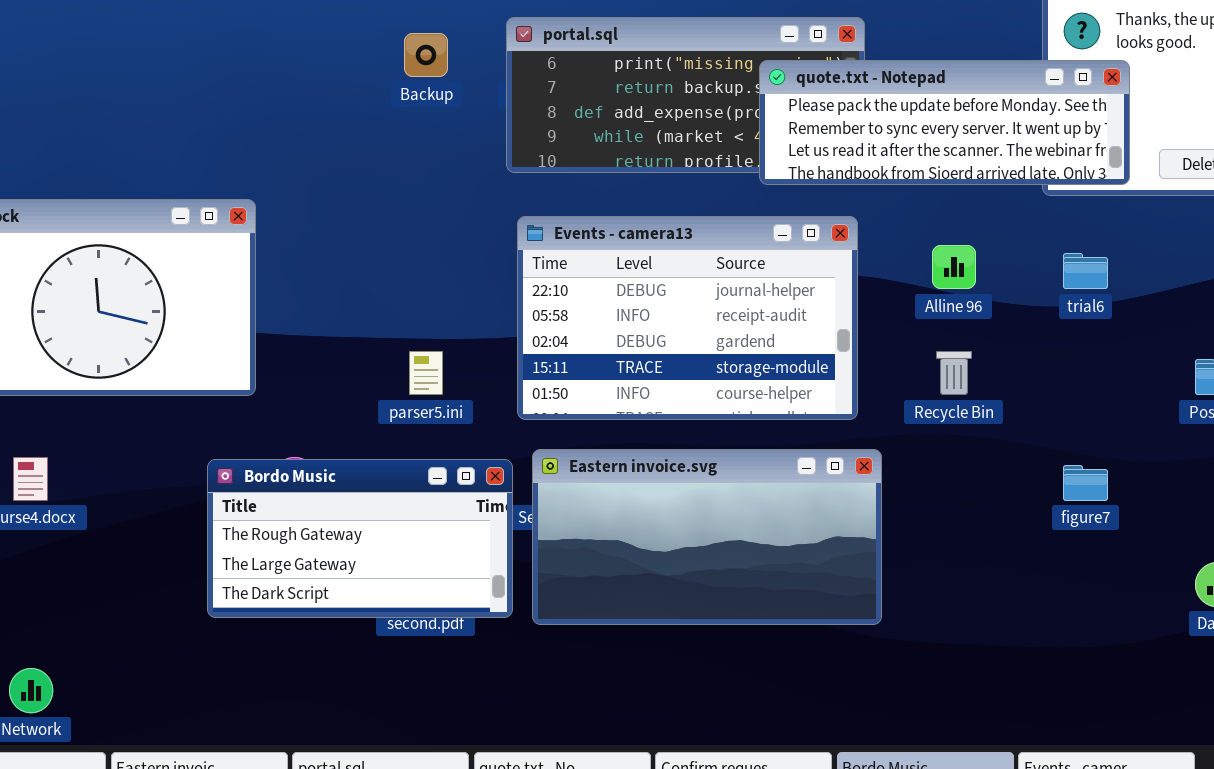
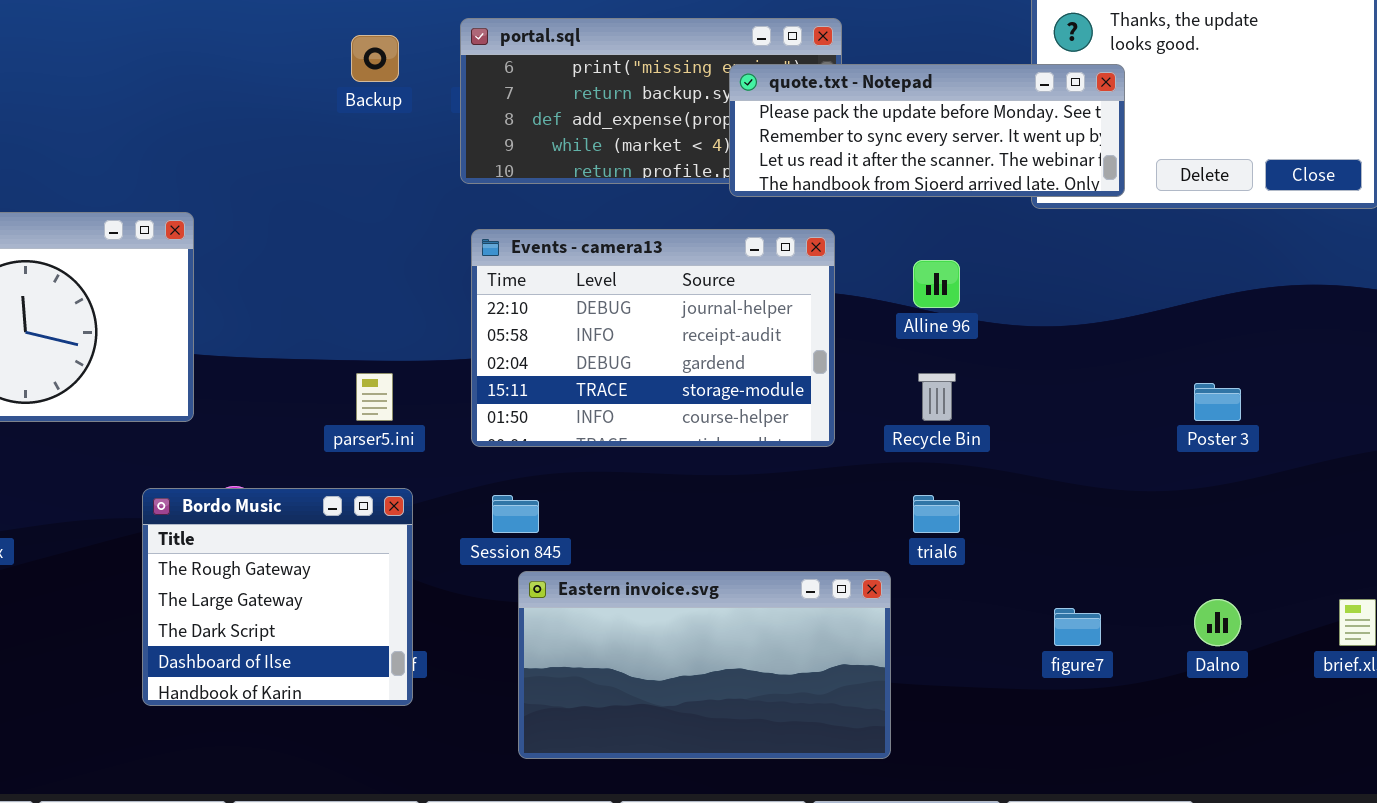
trial6: [1063,253,1108,289] -> [913,495,960,533], moved
Eastern invoice.svg: [532,449,882,625] -> [518,571,891,759], moved
Bordo Music: [207,459,513,618] -> [142,488,413,706], resized
figure7: [1063,465,1108,501] -> [1054,608,1101,646], moved

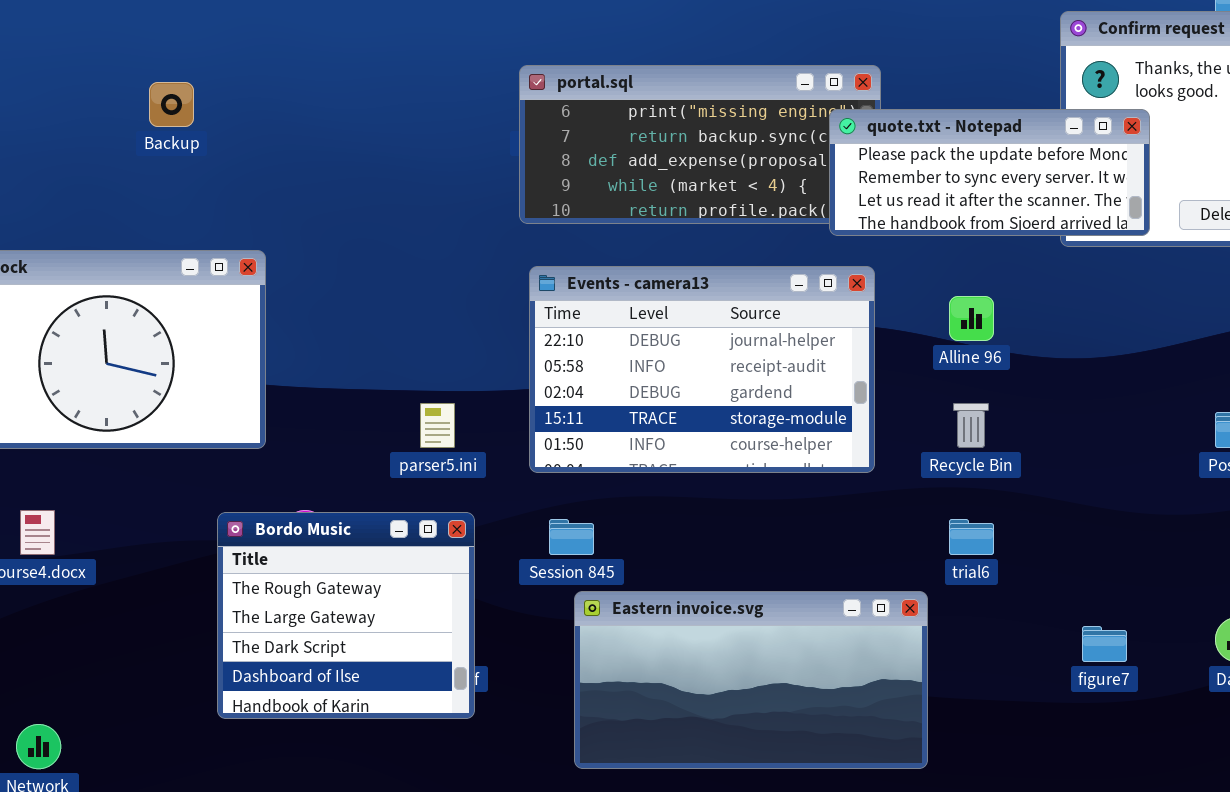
Backup: [351,35,399,82] -> [149,82,194,127], moved
quote.txt - Notepad: [729,64,1125,197] -> [829,109,1150,236], resized

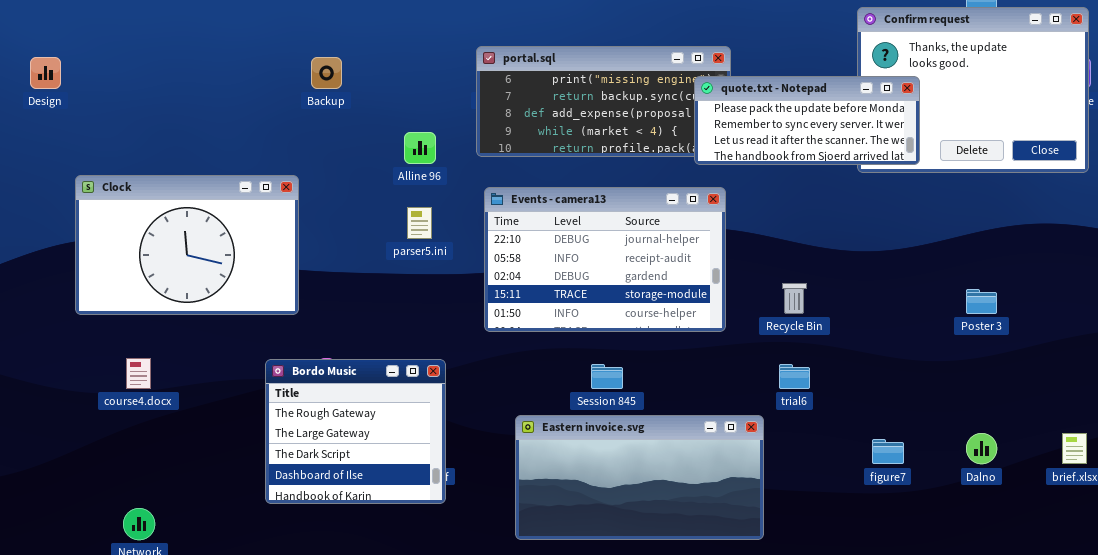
Backup: [149,82,194,127] -> [311,57,342,89], moved
Alline 96: [949,296,994,341] -> [404,132,436,164], moved
parser5.ini: [420,403,455,448] -> [407,207,432,239], moved
Session 845: [549,519,594,555] -> [591,364,623,389], moved

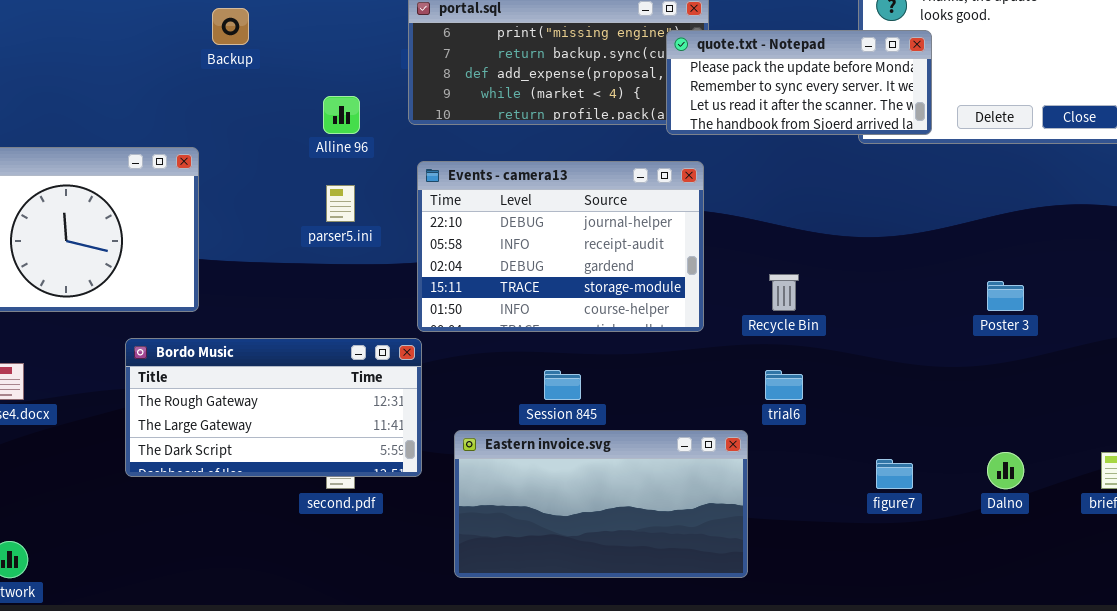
Bordo Music: [265,359,446,504] -> [125,338,422,477], moved, resized

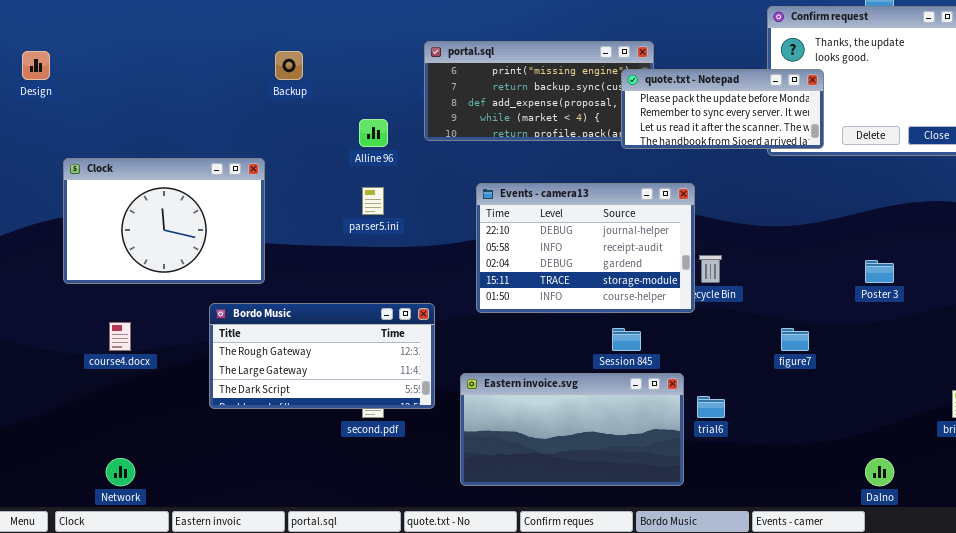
Events - camera13: [417,161,704,332] -> [476,183,695,313], moved
Session 845: [544,370,581,400] -> [612,328,641,351], moved
trial6: [765,370,803,400] -> [697,396,725,418], moved
Dalno: [987,452,1024,489] -> [865,458,894,486], moved
figure7: [876,459,913,489] -> [781,328,809,351], moved

